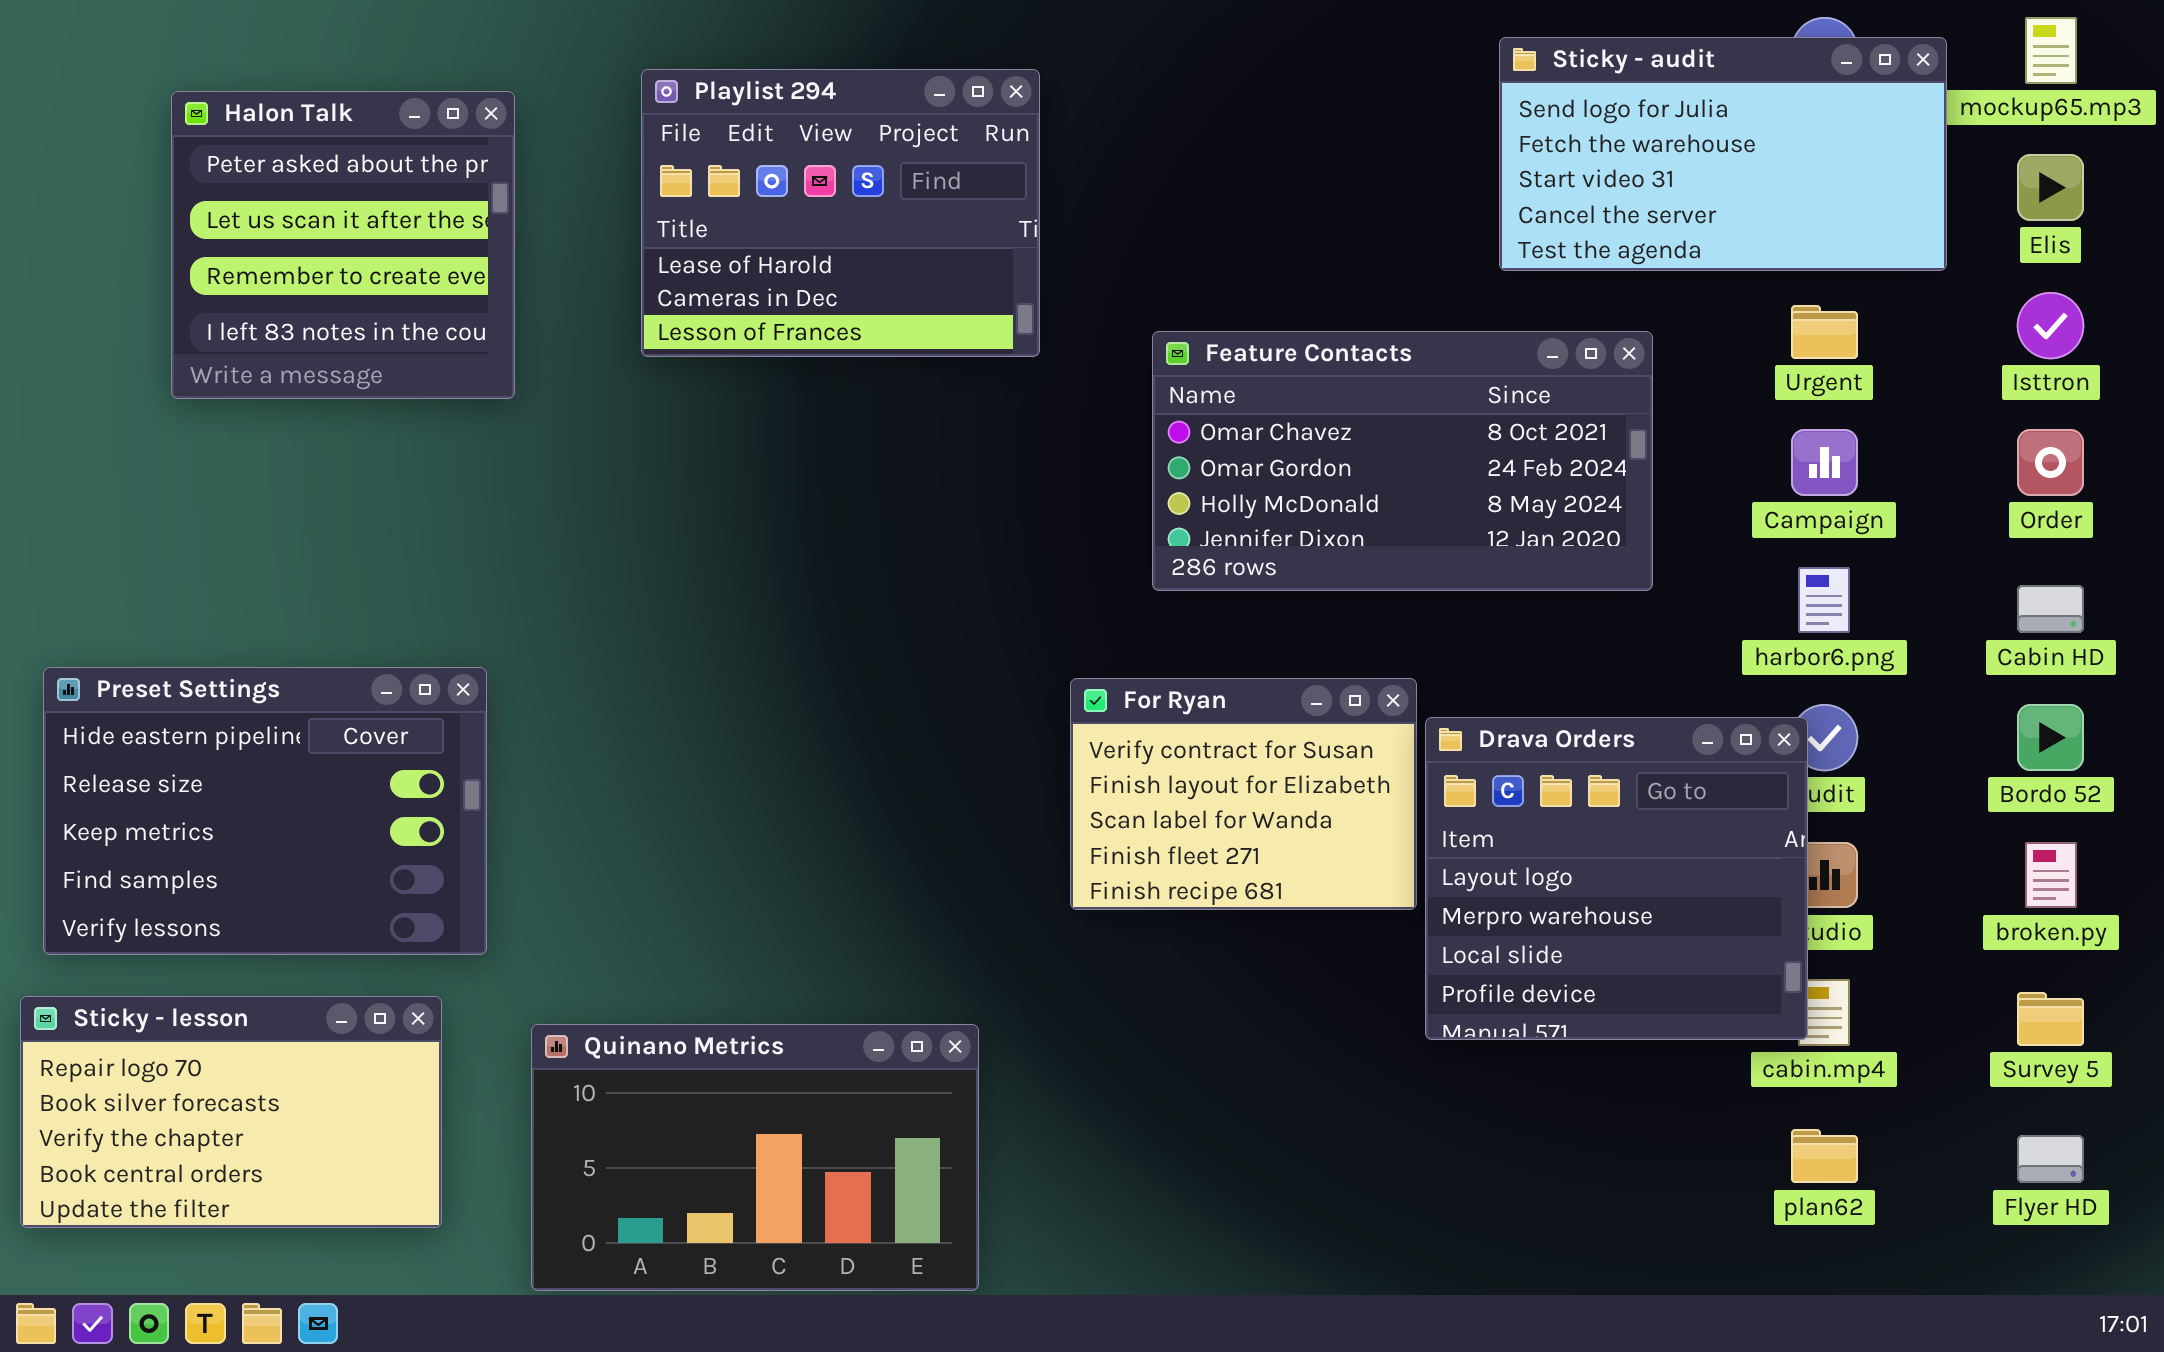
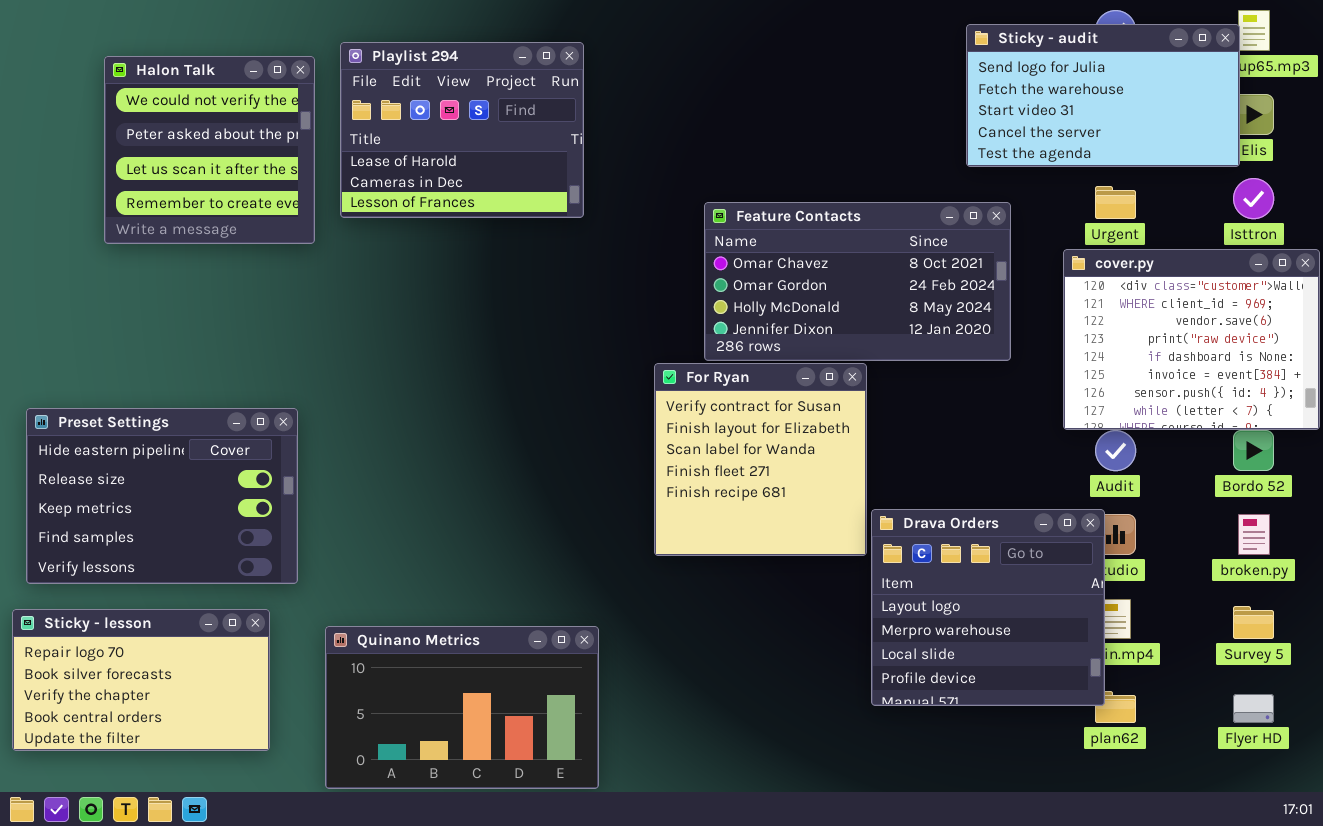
Sticky - audit: [1499,37,1947,271] -> [966,24,1240,167], moved
Playlist 294: [641,69,1040,357] -> [340,42,584,218], moved
Halon Talk: [171,91,515,399] -> [104,56,315,244], scrolled up 1 row
cover.py: none -> [1063,249,1320,430], opened
For Ryan: [1070,678,1417,910] -> [654,363,867,556], resized
Drava Orders: [1425,717,1808,1040] -> [871,509,1105,706], moved

